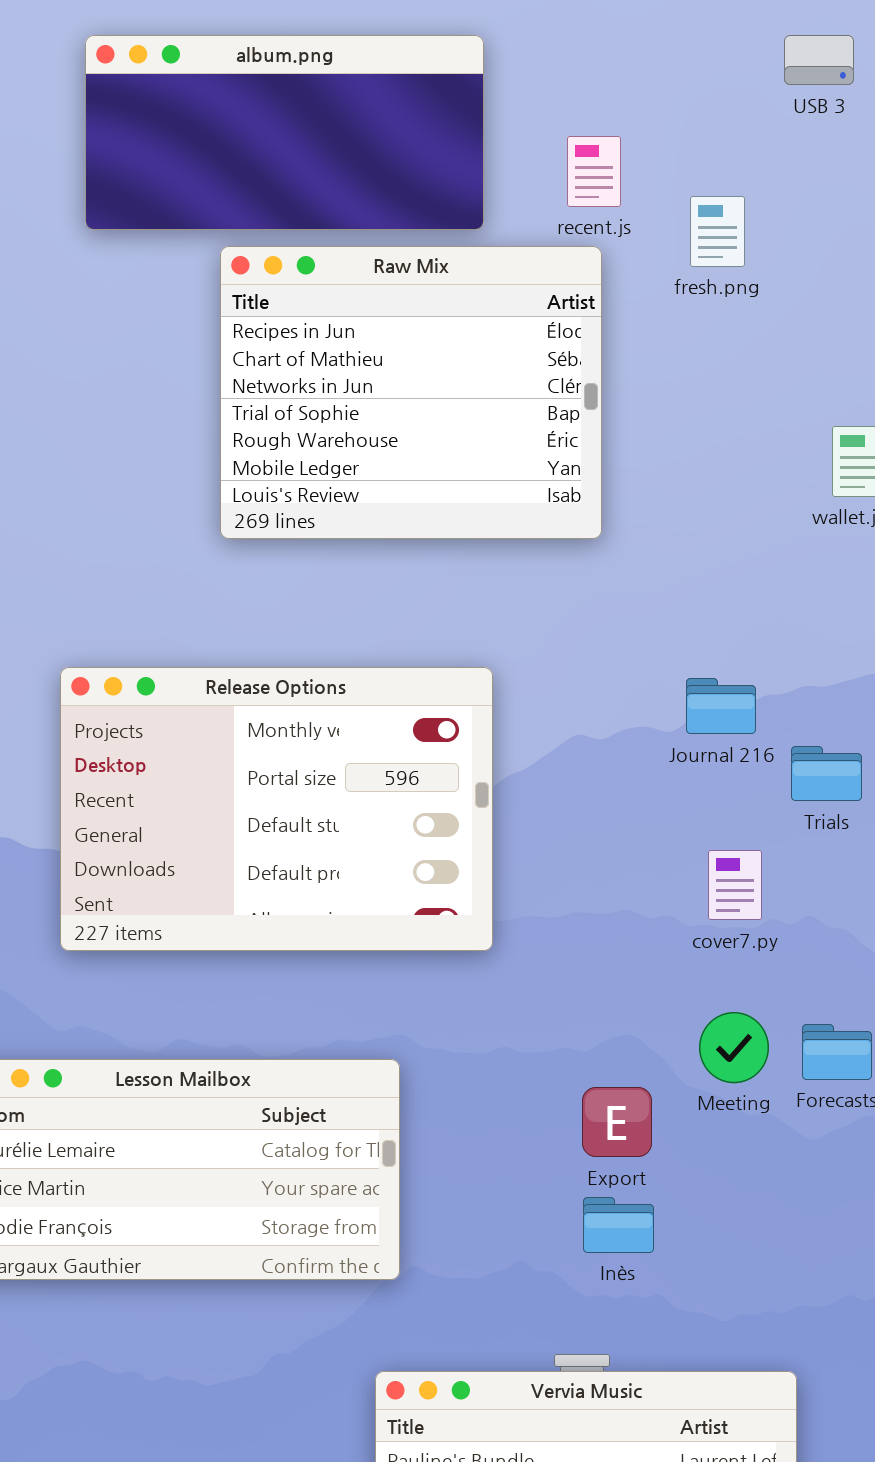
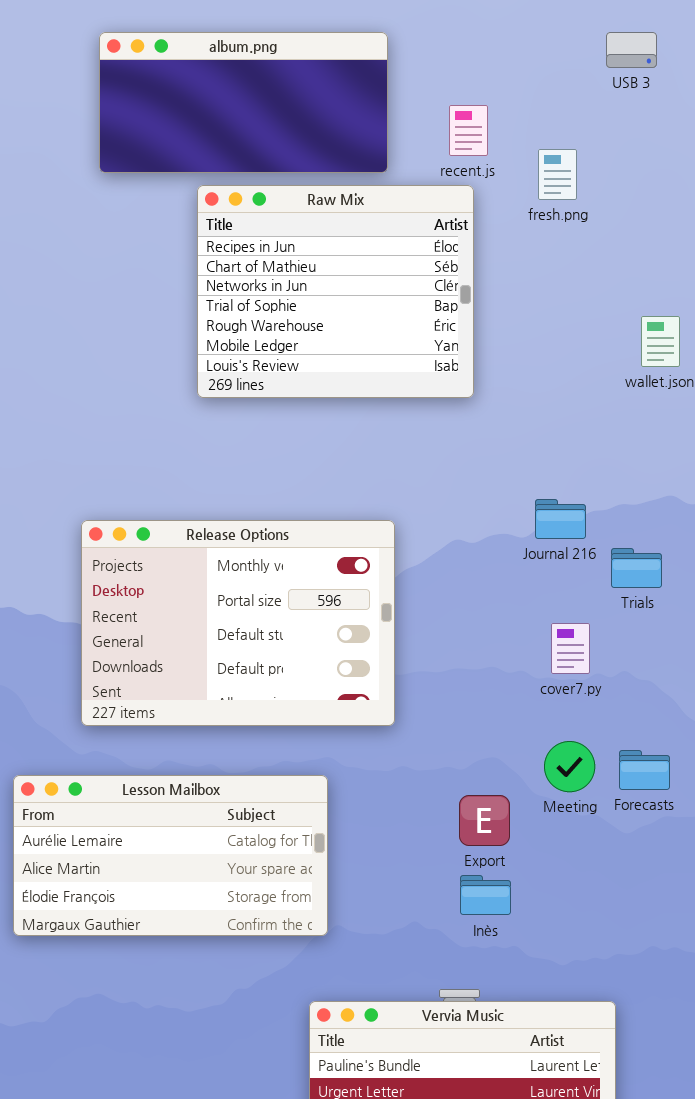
Release Options: [60,667,493,951] -> [81,520,395,726], moved

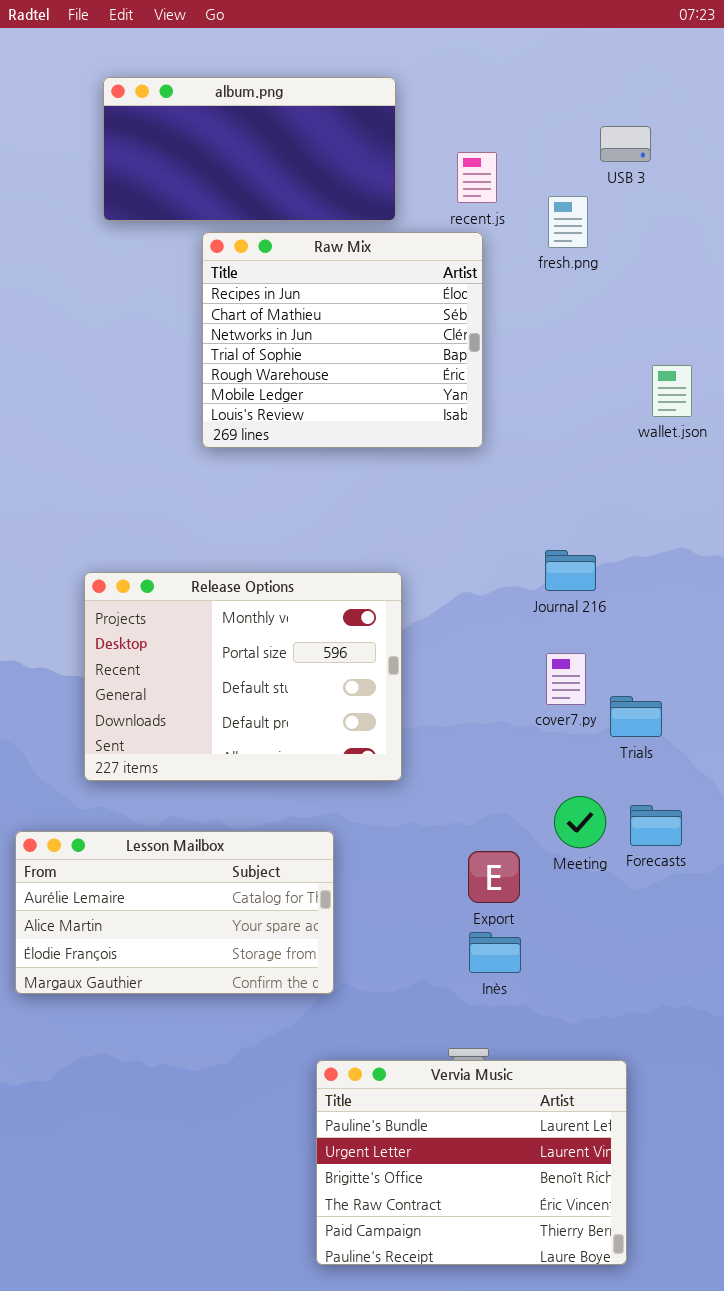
USB 3: [606,32,657,68] -> [600,126,651,162], moved
Trials: [611,548,662,588] -> [610,696,662,737], moved
cover7.py: [551,623,590,674] -> [546,653,586,705], moved

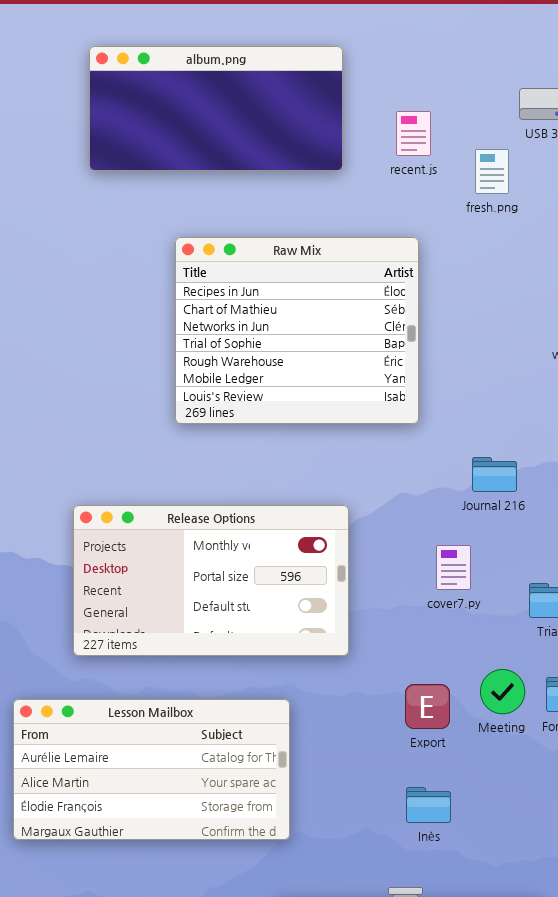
Raw Mix: [202,232,483,448] -> [175,237,419,424], moved
Release Options: [84,572,402,781] -> [73,505,349,656], resized
cover7.py: [546,653,586,705] -> [436,545,471,590], moved
Export: [468,851,520,903] -> [405,684,450,729], moved

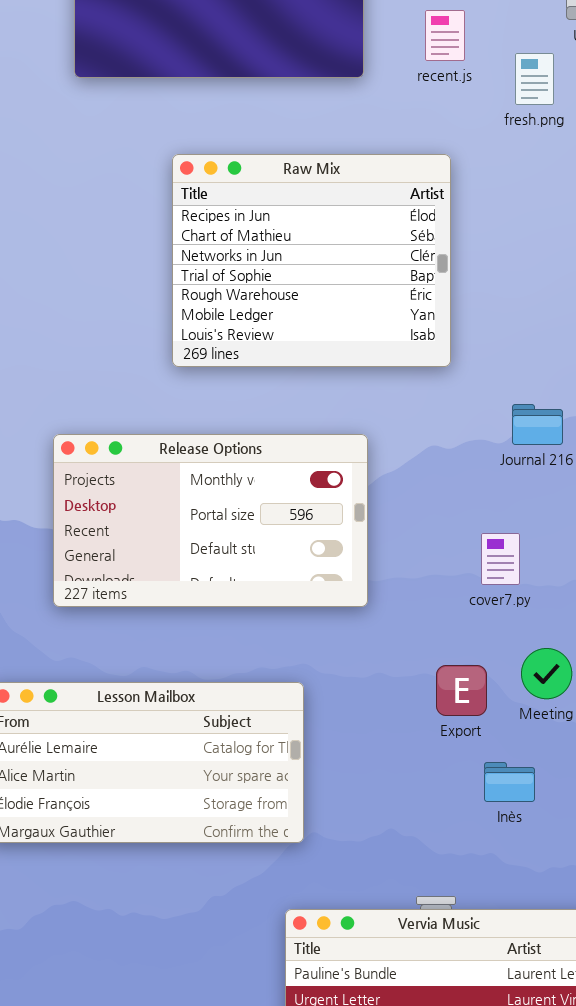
Release Options: [73,505,349,656] -> [53,434,368,607], moved
cover7.py: [436,545,471,590] -> [481,533,520,585], moved
Inès: [406,787,451,823] -> [484,762,535,802], moved

